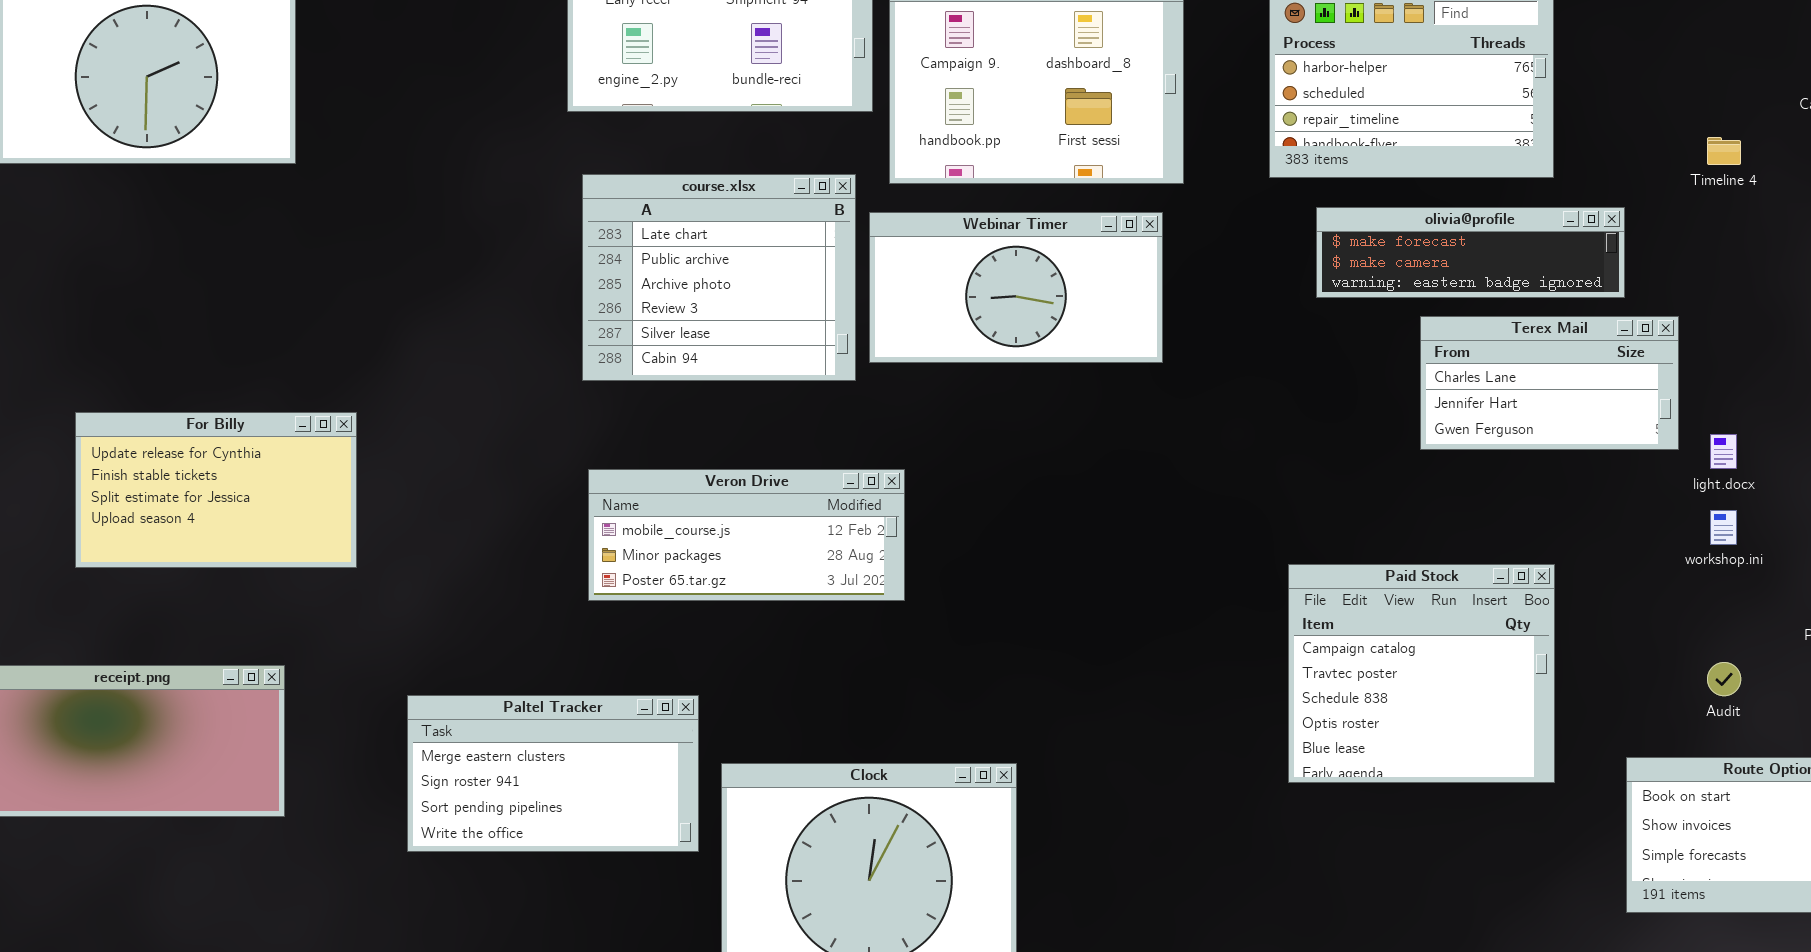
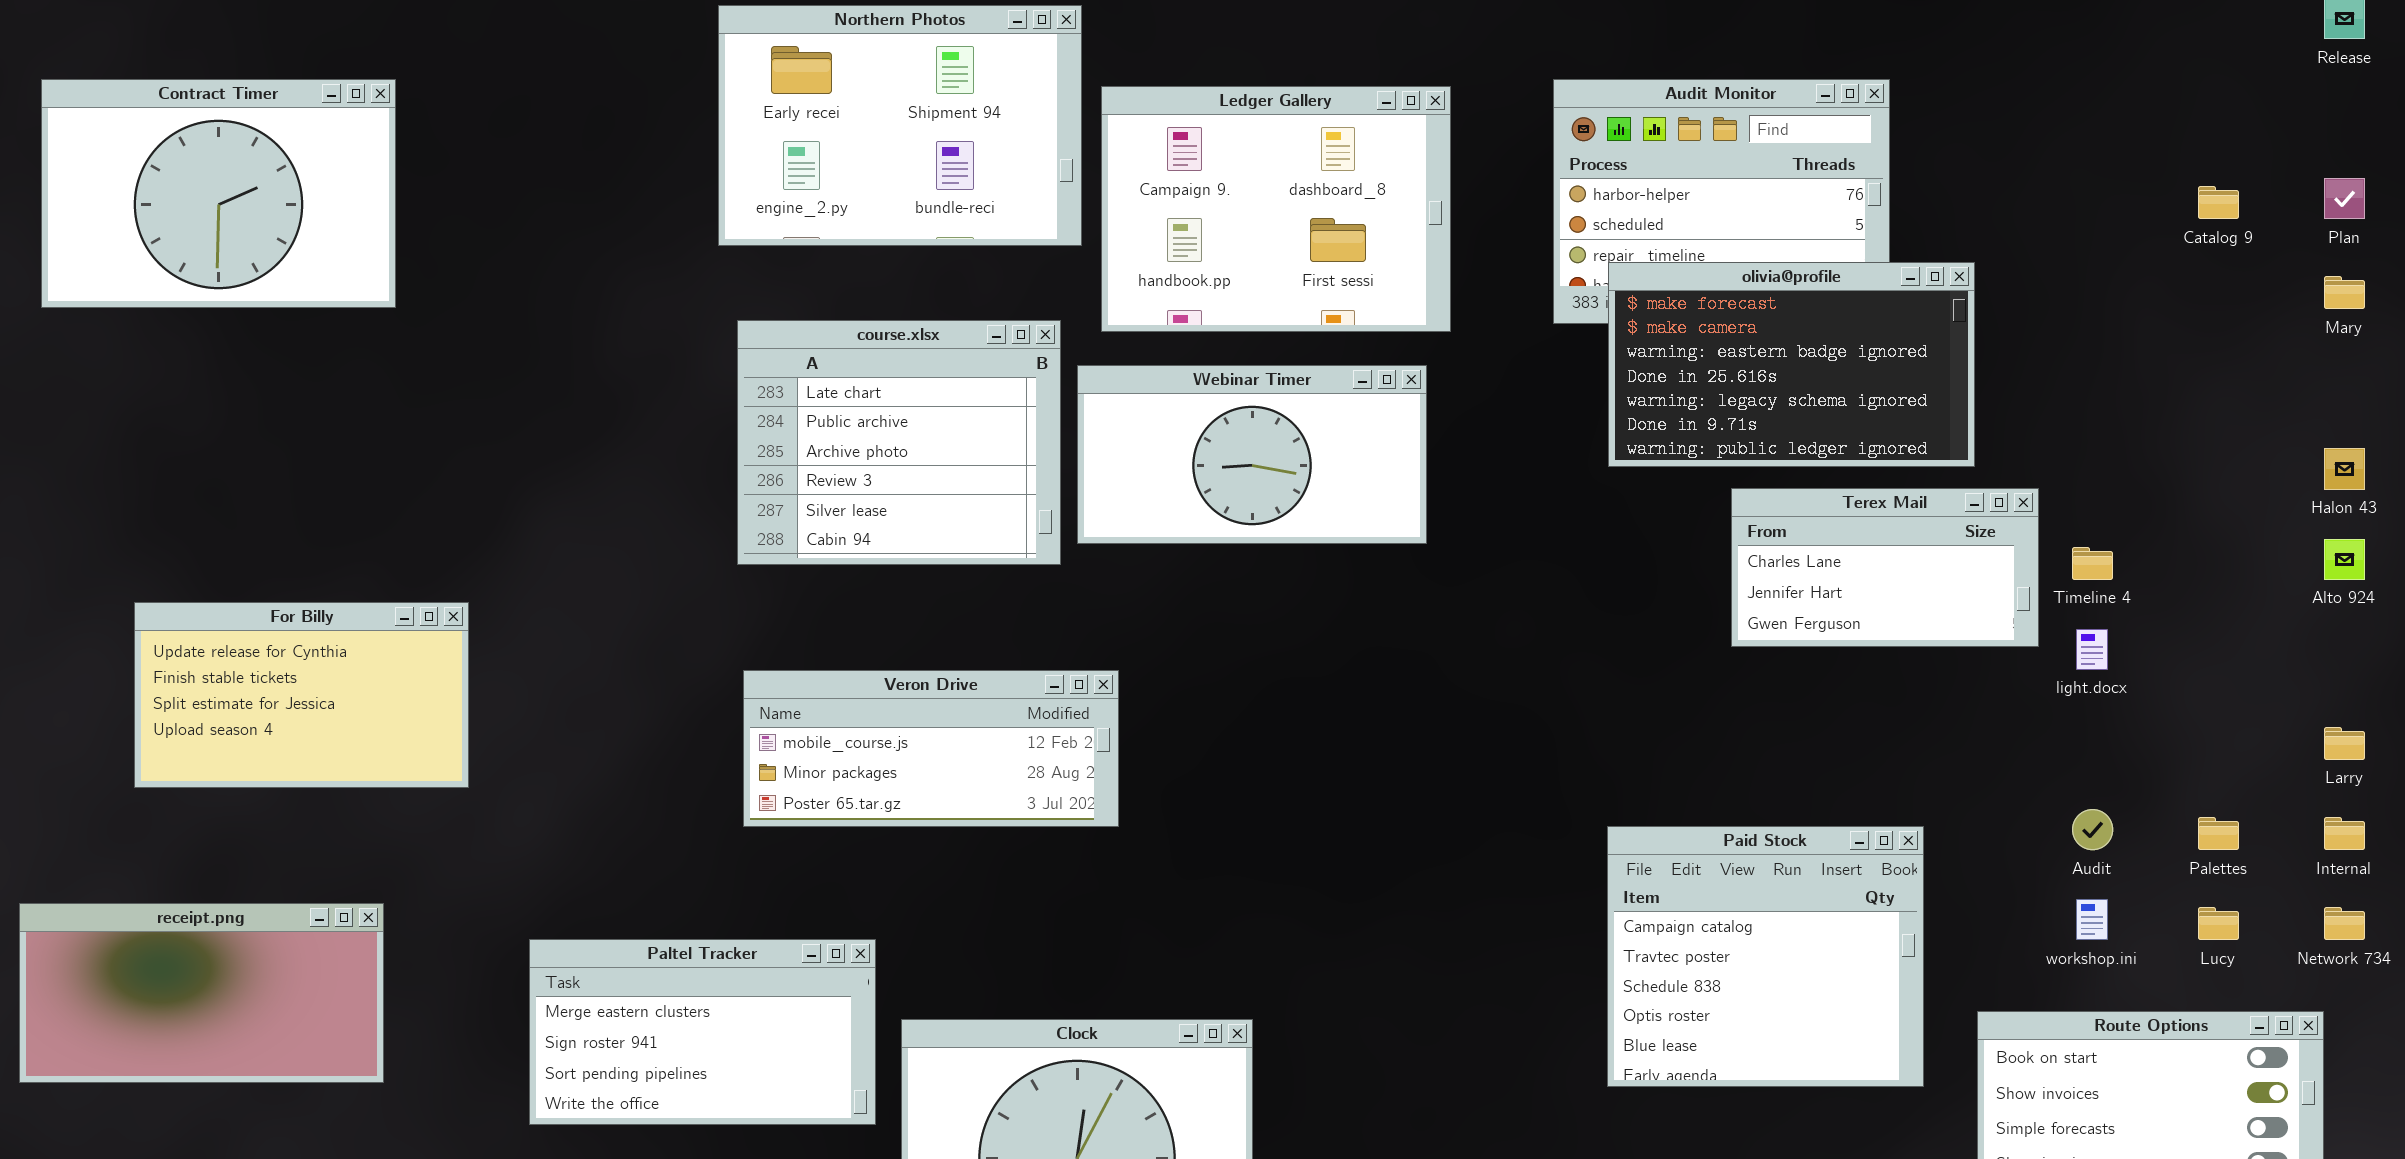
Timeline 4: [1707,137,1741,165] -> [2072,547,2113,580], moved
olivia@profile: [1316,207,1625,298] -> [1608,262,1975,467], resized
workshop.ini: [1710,510,1737,545] -> [2076,899,2108,940], moved
Paid Stock: [1288,564,1555,783] -> [1607,826,1924,1087], moved
Audit: [1707,662,1741,696] -> [2072,809,2113,850], moved

